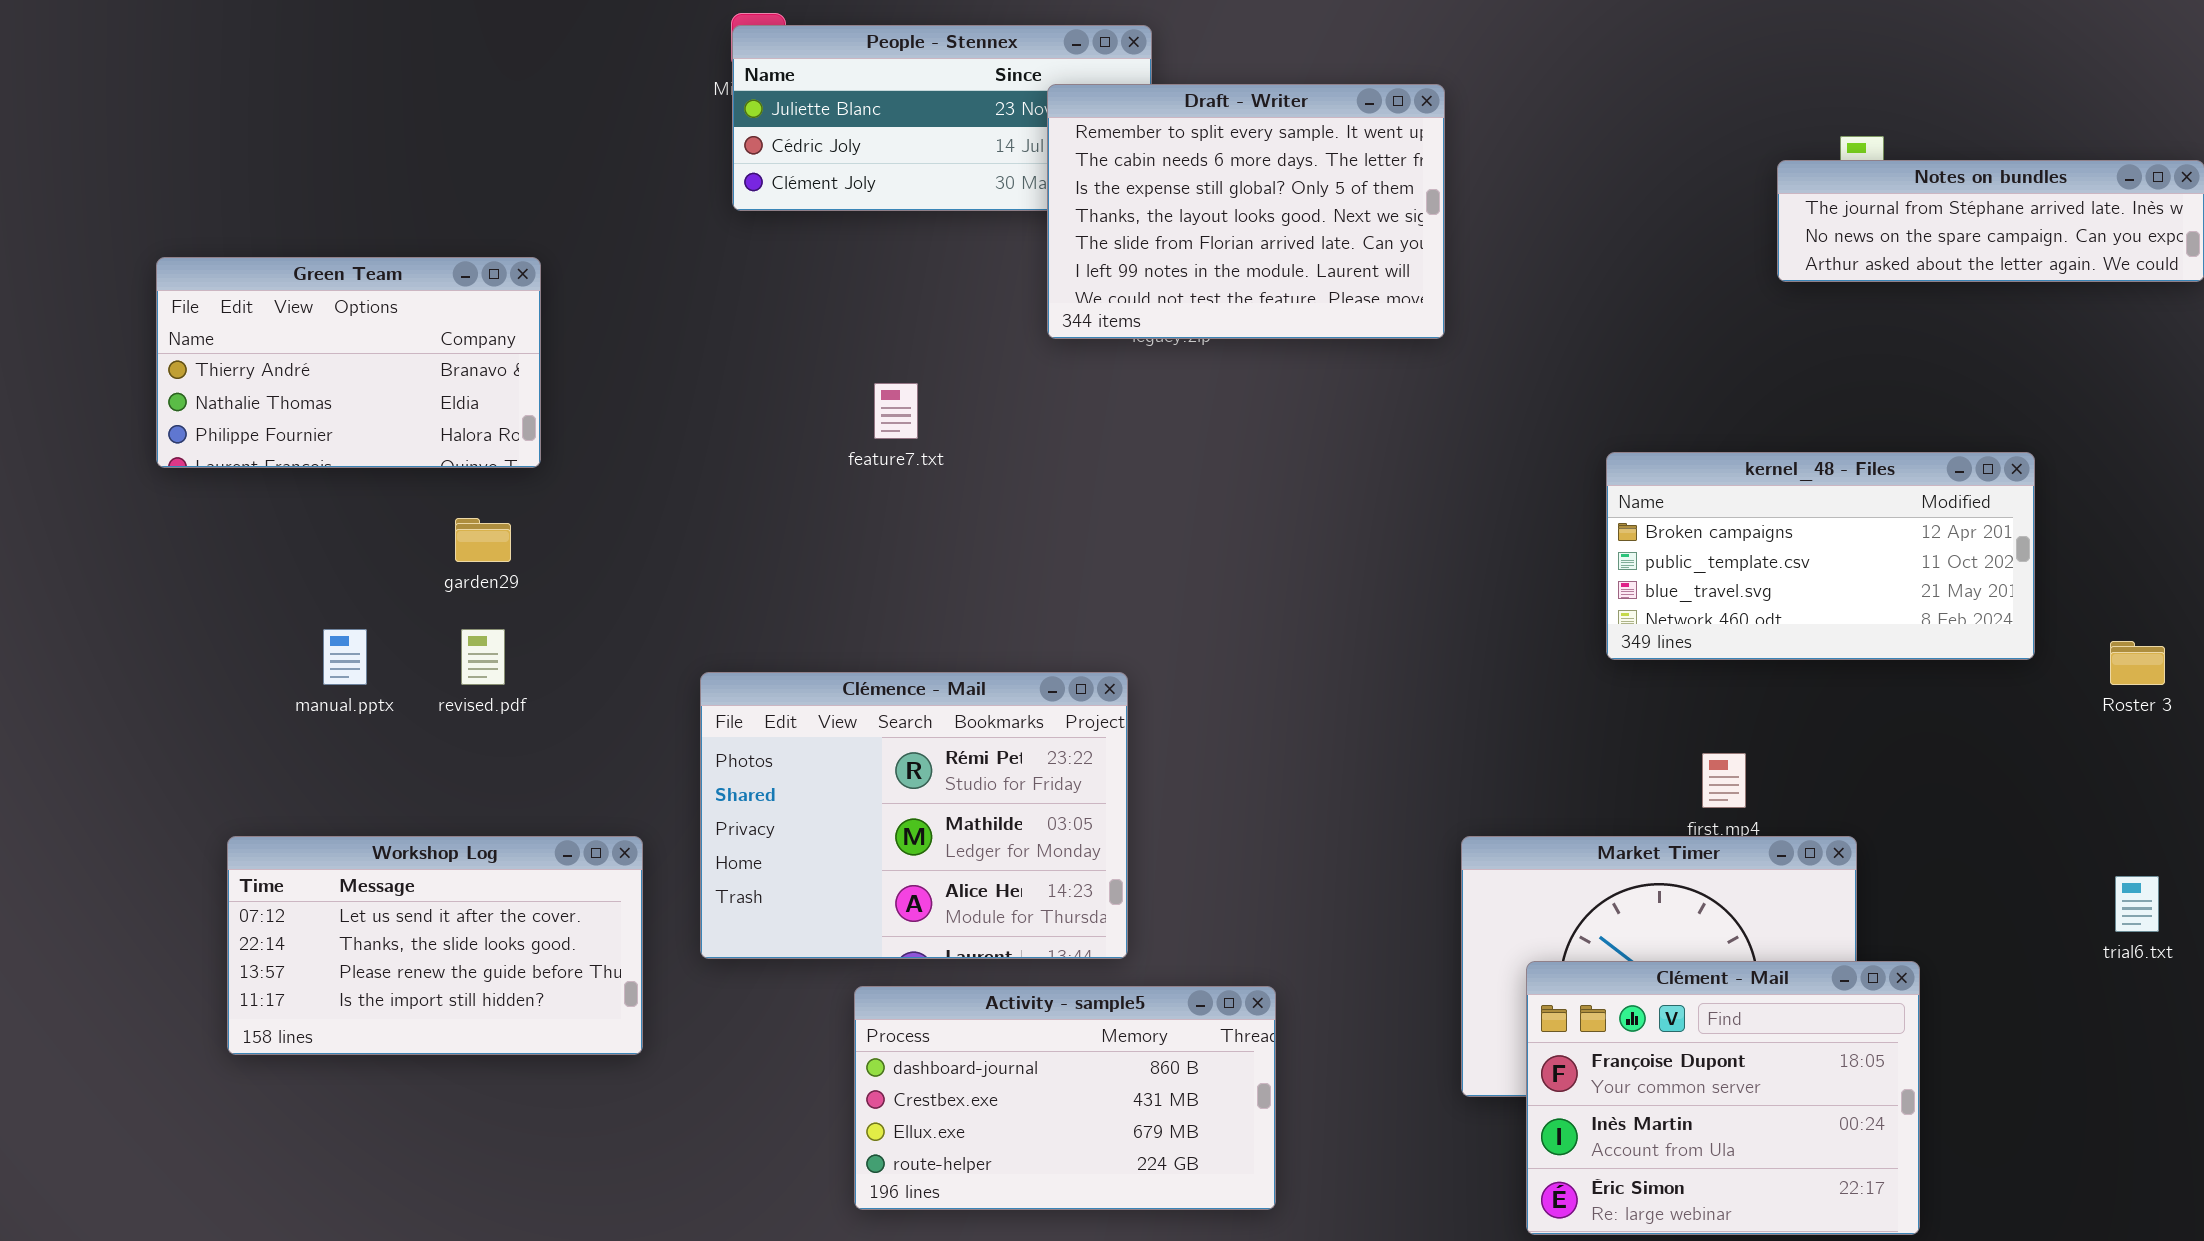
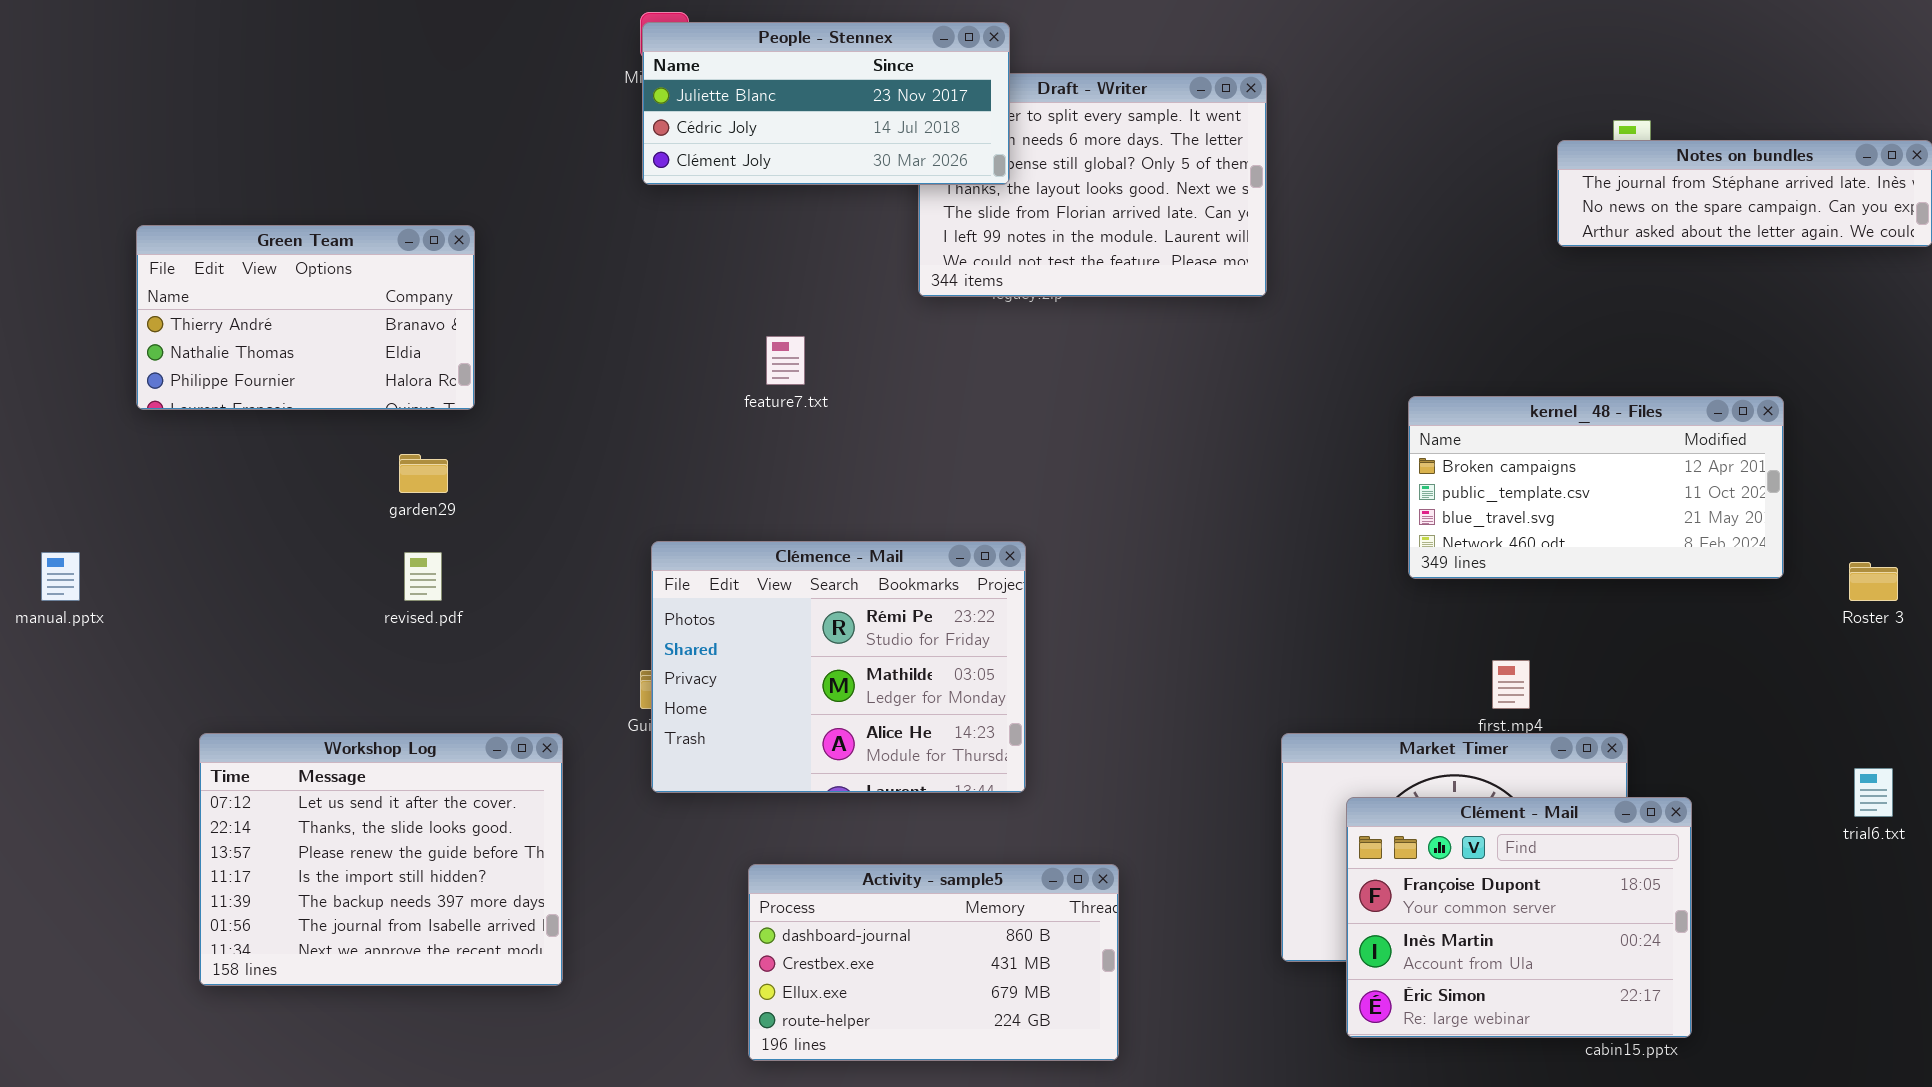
People - Stennex: [732,25,1152,211] -> [642,22,1010,185], raised
manual.pptx: [323,629,367,685] -> [41,552,80,601], moved
Clémence - Mail: [700,672,1128,959] -> [651,541,1026,793], moved
Workshop Log: [227,836,643,1055] -> [199,733,563,986], resized
Clément - Mail: [1526,961,1920,1235] -> [1346,797,1692,1038], moved

